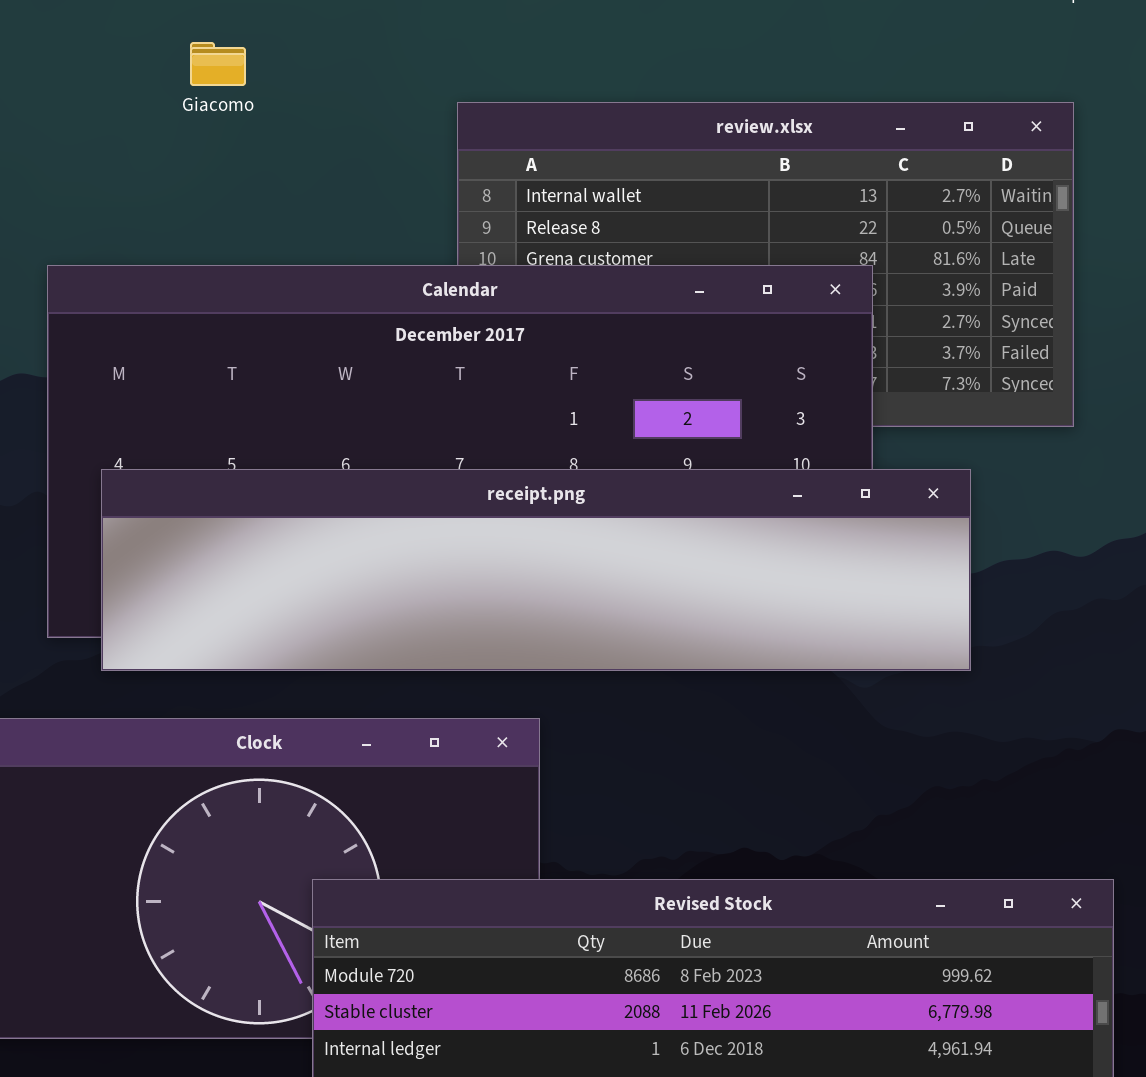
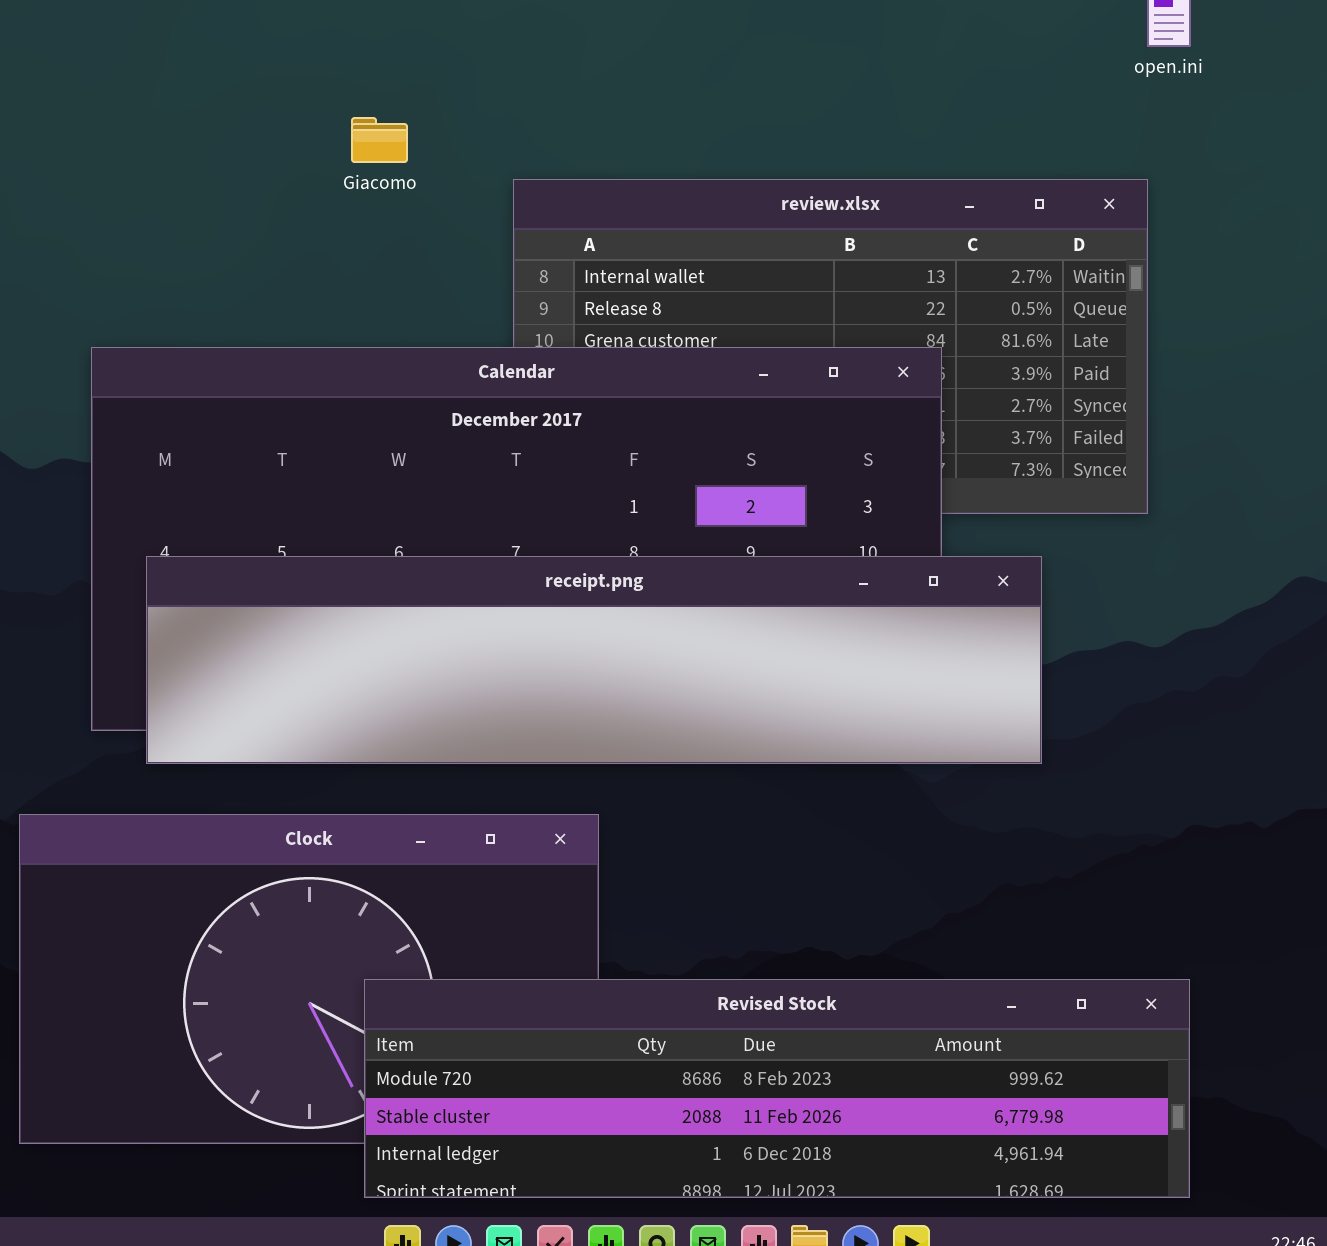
Giacomo: [190,42,246,86] -> [351,117,408,163], moved

